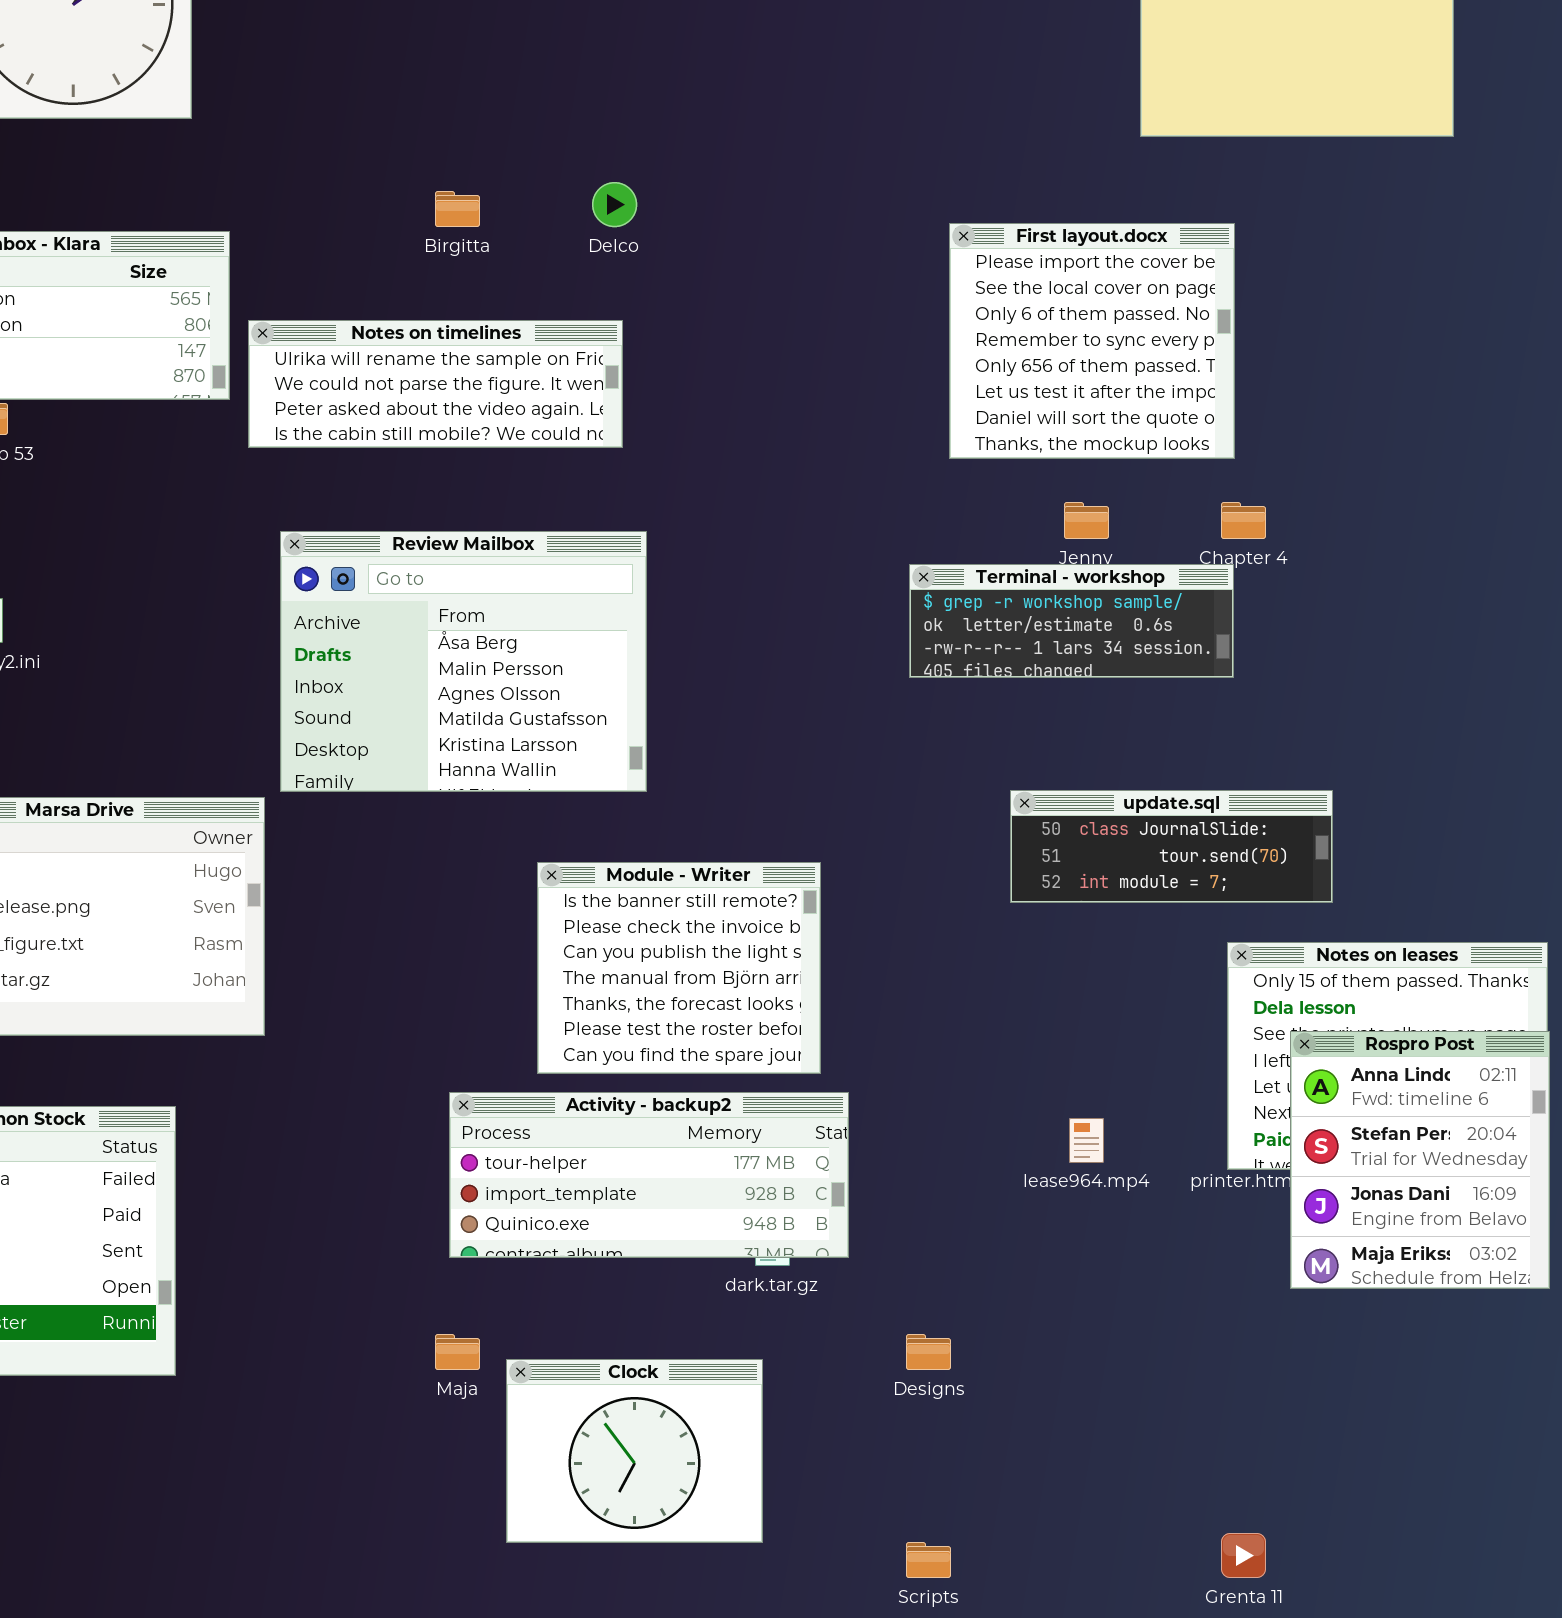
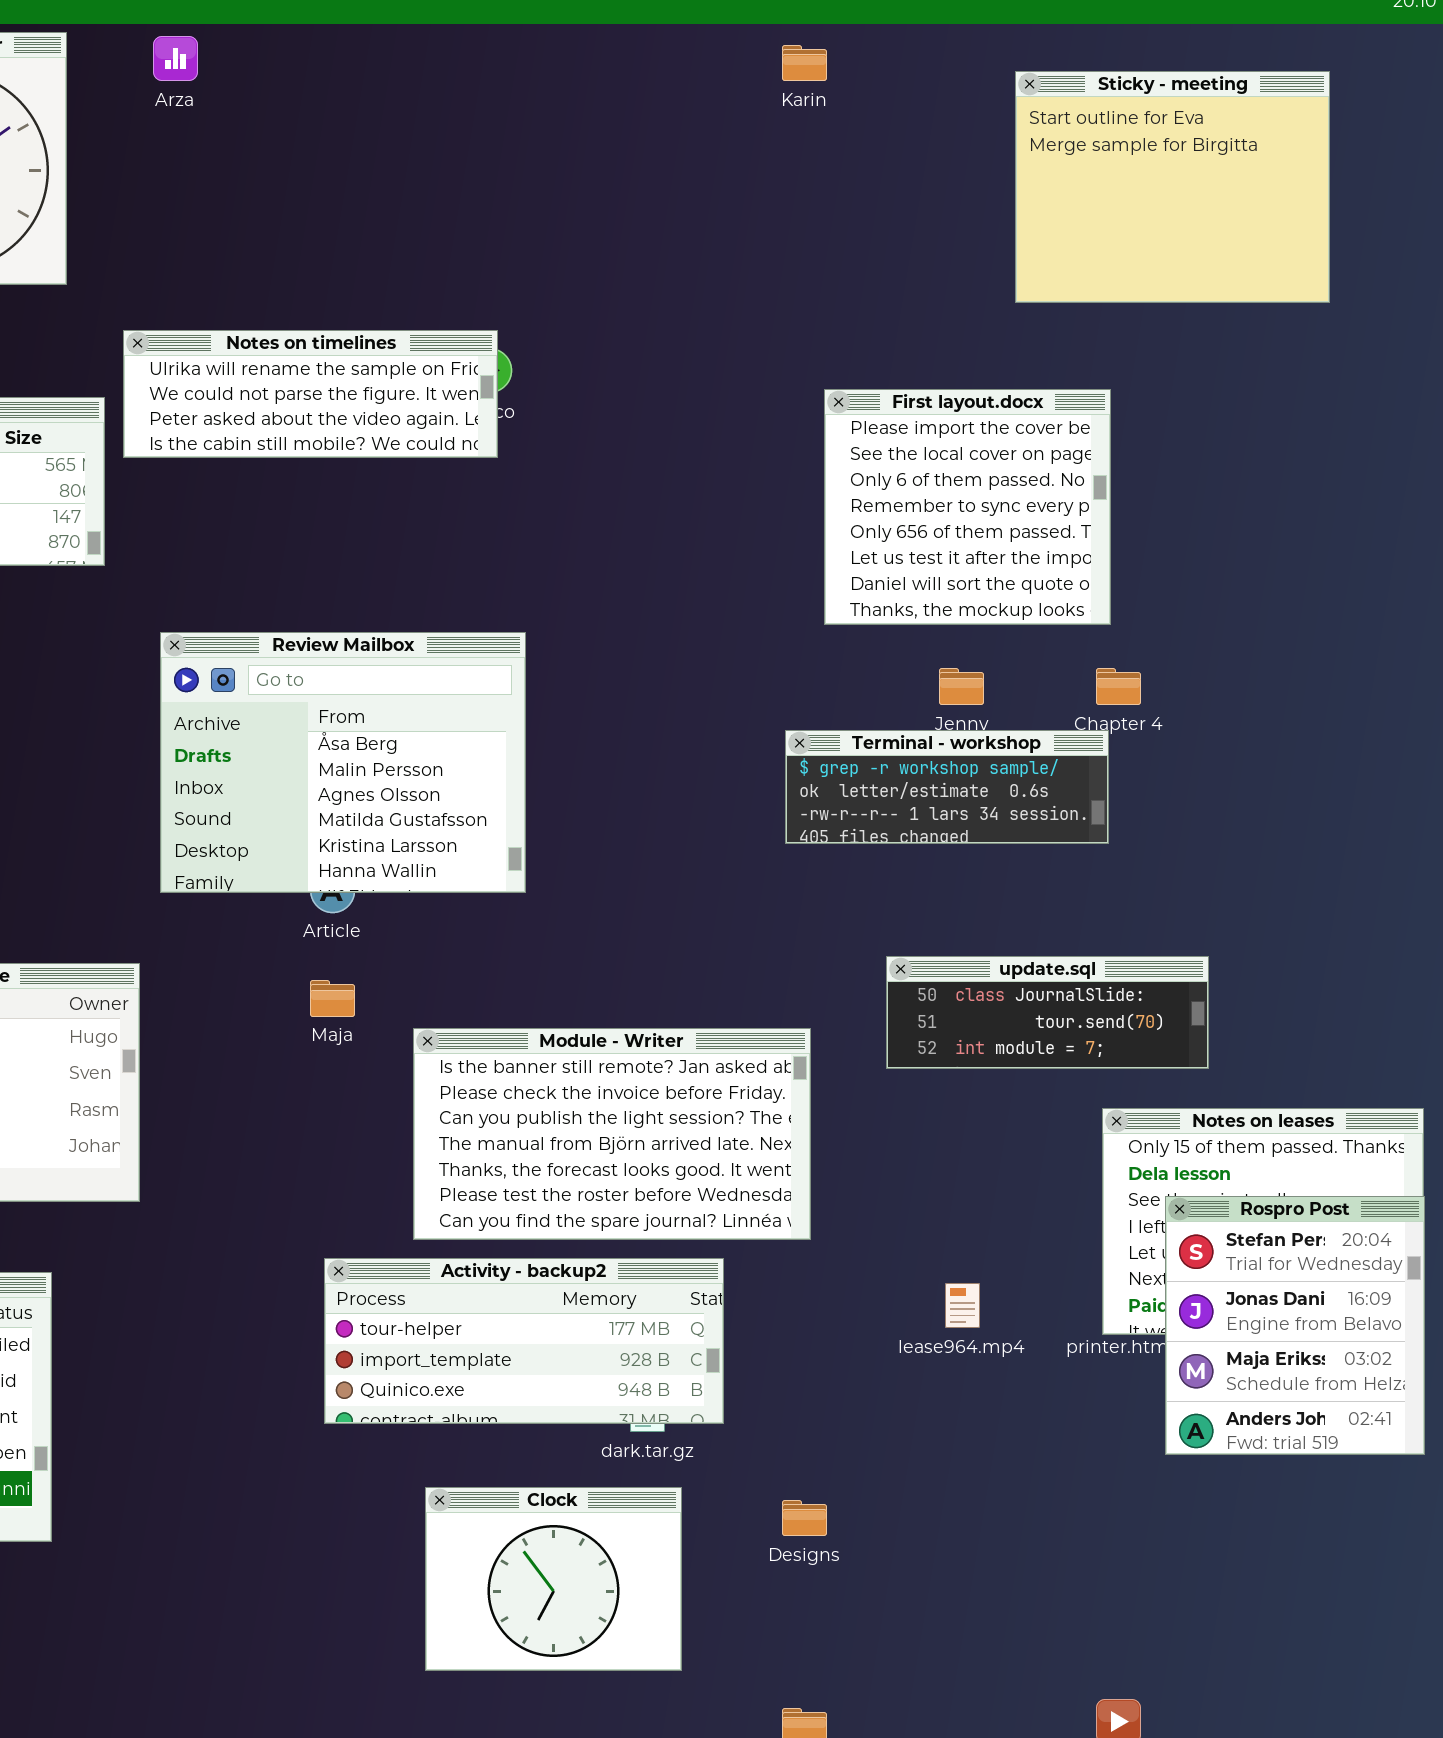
Notes on timelines: [248,320,623,448] -> [123,330,498,458], moved
Review Mailbox: [280,531,647,792] -> [160,632,526,893], moved
Module - Writer: [537,862,821,1074] -> [413,1028,811,1240], resized
Rospro Post: [1290,1031,1550,1289] -> [1165,1196,1425,1455], scrolled down 1 row
Maja: [435,1334,480,1370] -> [310,980,355,1017], moved
Clock: [506,1359,763,1543] -> [425,1487,682,1671], moved

